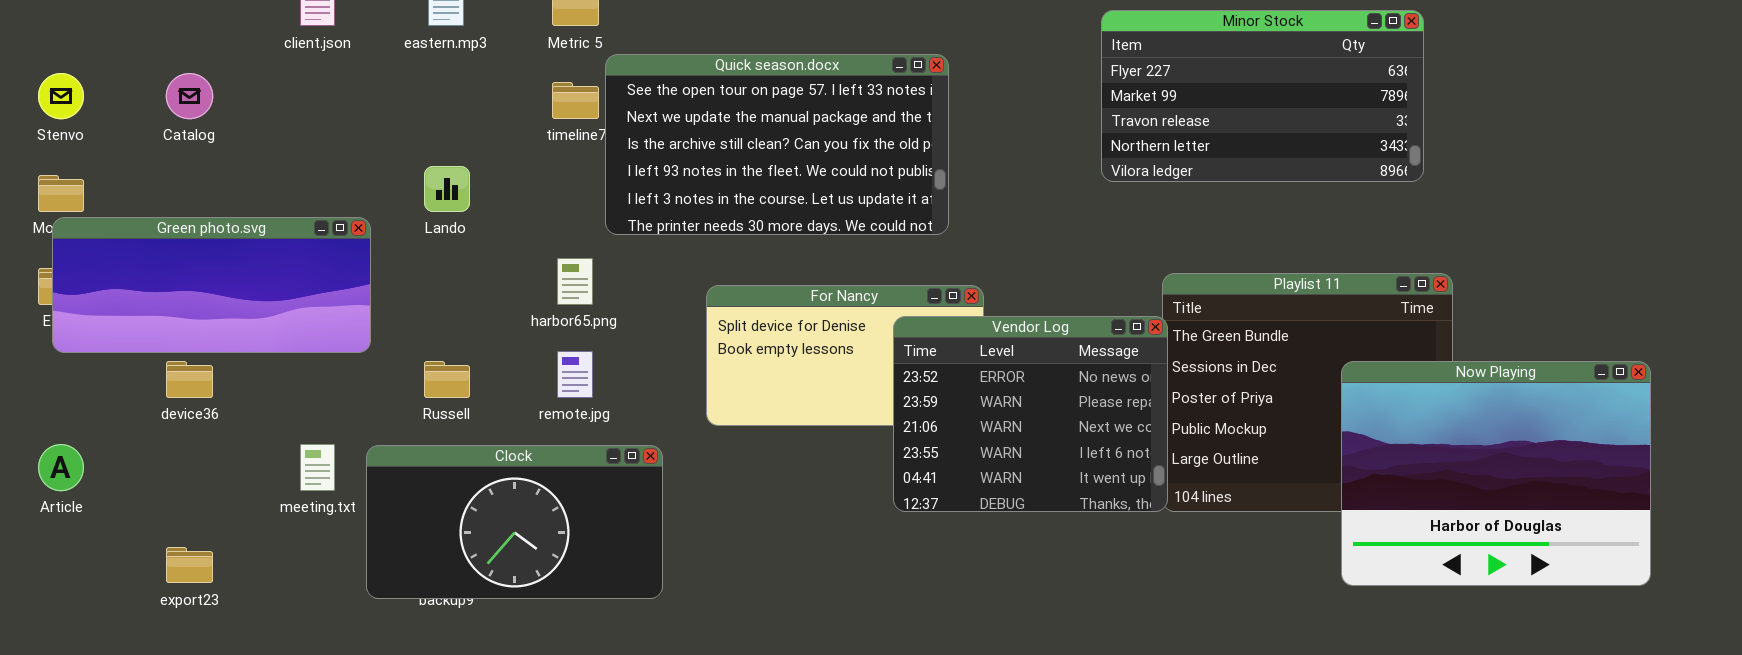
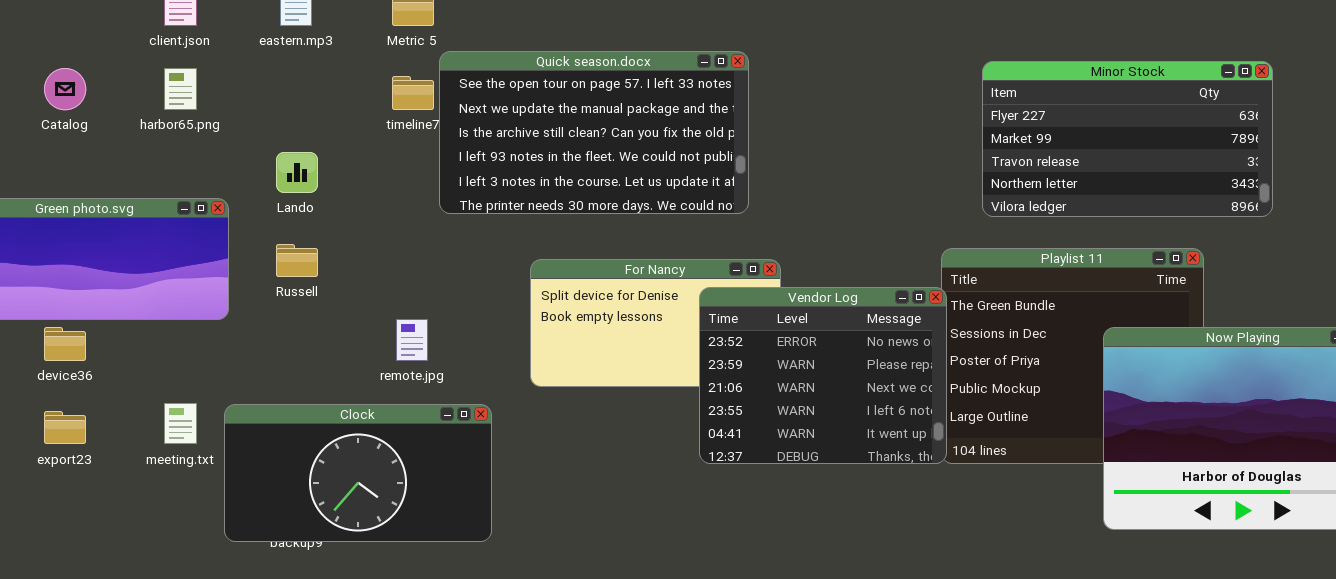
Minor Stock: [1101,10,1424,182] -> [982,61,1273,217], moved
harbor65.png: [557,258,593,305] -> [164,68,197,110], moved
Russell: [424,361,470,398] -> [276,244,318,277], moved
export23: [166,547,213,583] -> [44,411,86,444], moved

